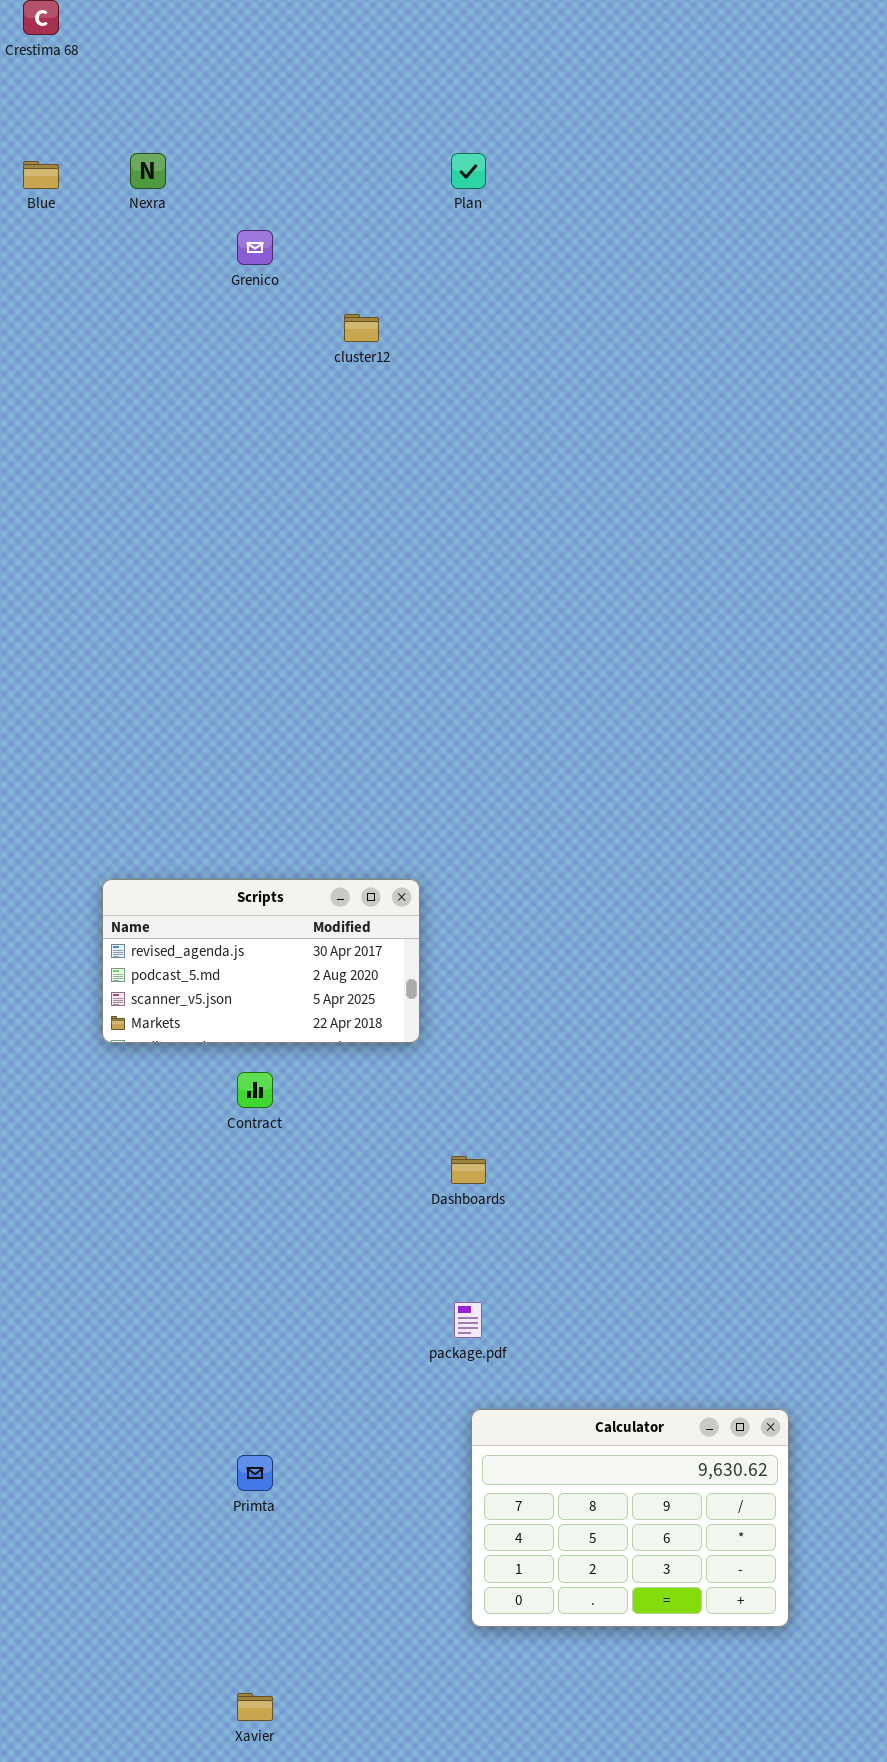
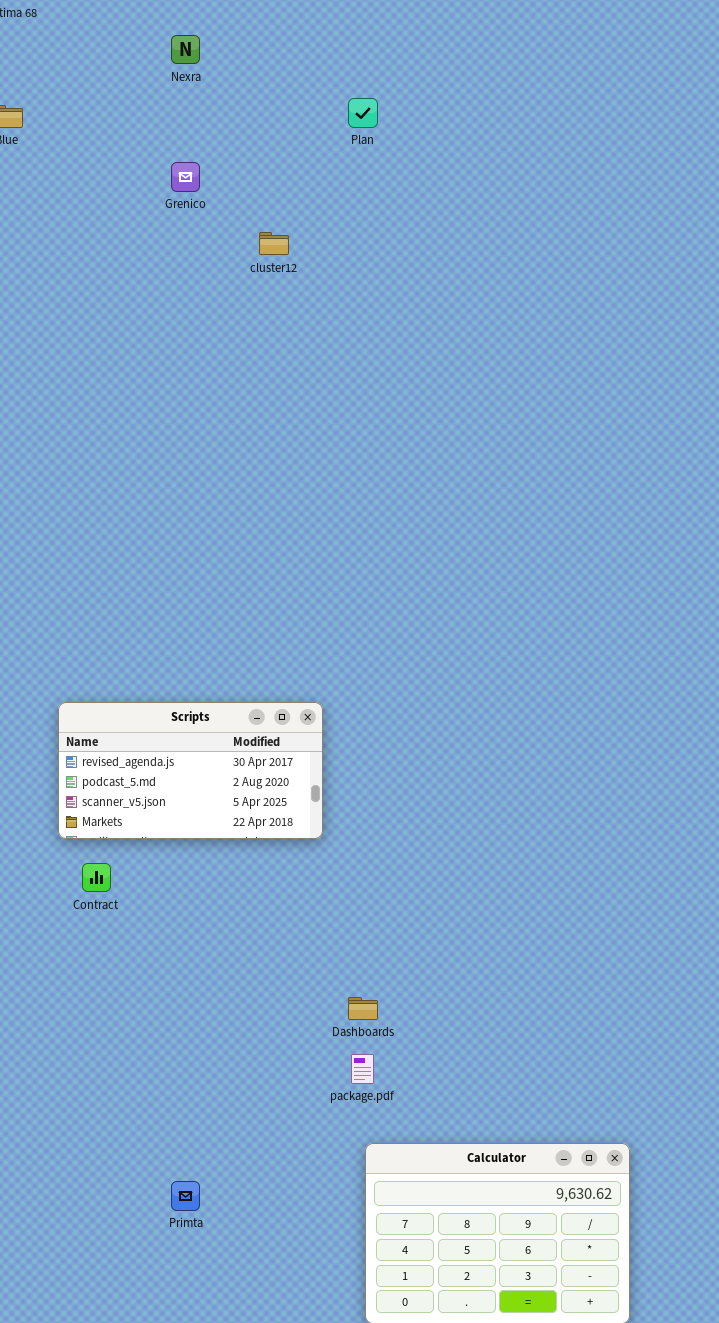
Nexra: [130,153,166,189] -> [171,35,200,64], moved
Contract: [237,1072,273,1108] -> [82,863,111,892], moved
Dashboards: [451,1156,486,1184] -> [348,997,378,1020], moved

